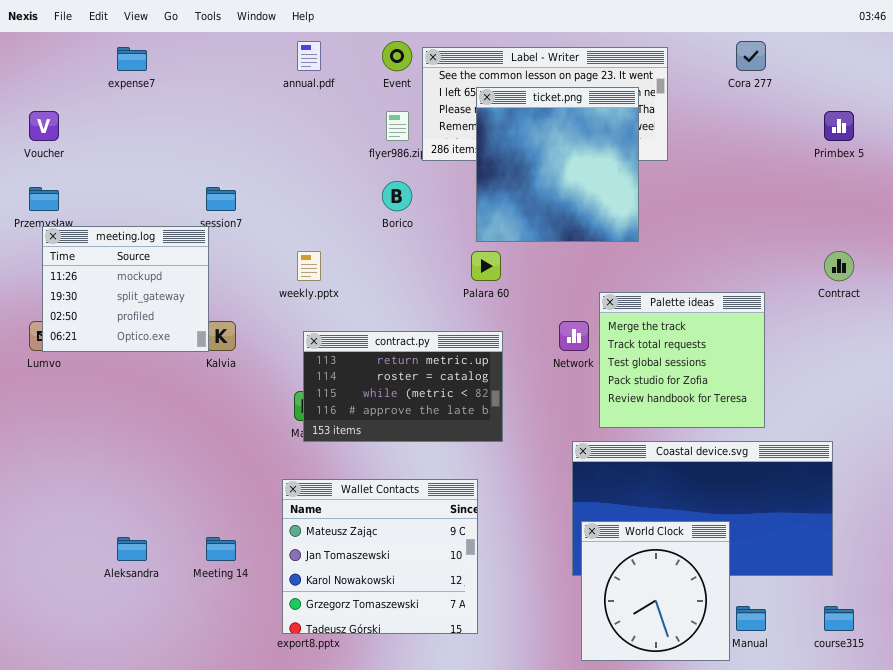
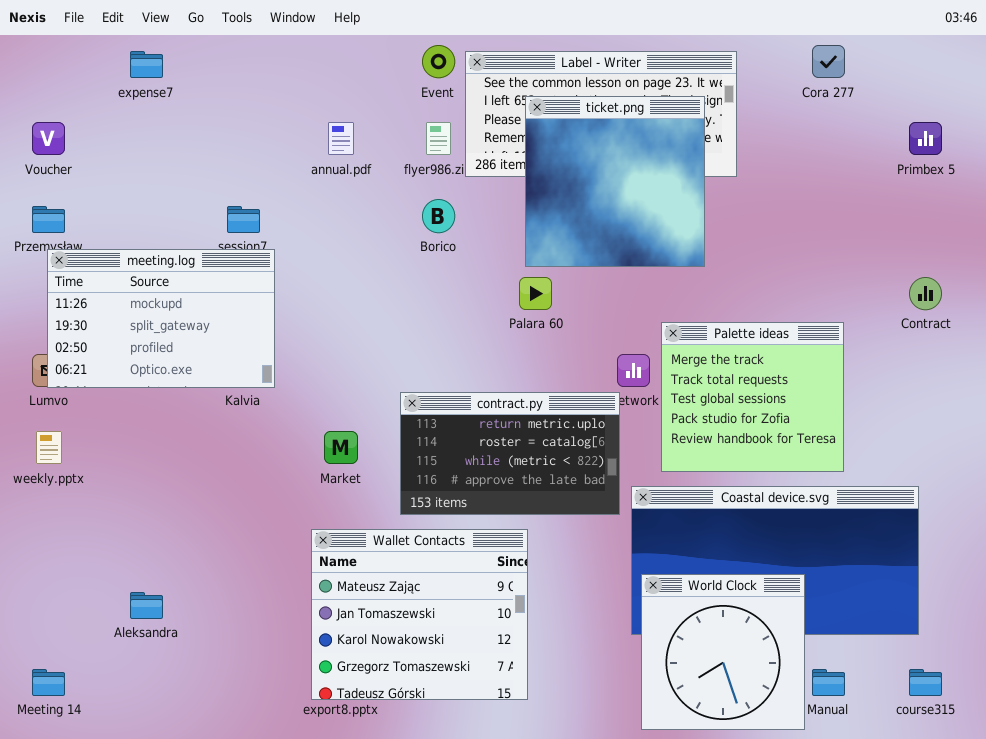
annual.pdf: [297,41,321,71] -> [328,122,354,155], moved
meeting.log: [42,226,209,352] -> [47,249,275,388], resized
weekly.pptx: [297,251,321,281] -> [36,431,62,464], moved
contract.py: [303,331,503,442] -> [400,392,620,515], moved
Meeting 14: [206,537,236,561] -> [32,669,65,696], moved

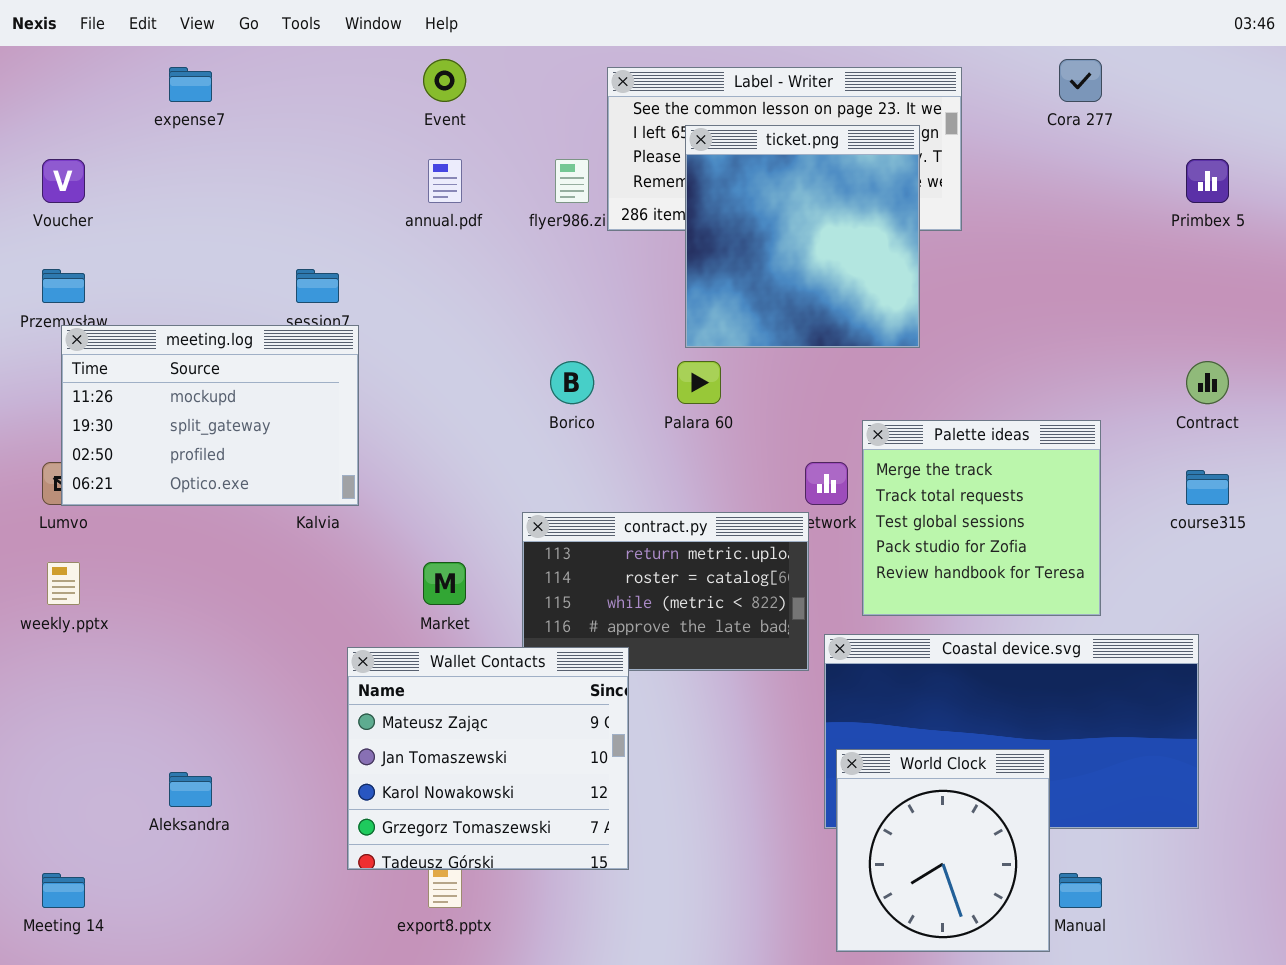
Event: [422,45,455,78] -> [423,59,466,102], moved
Borico: [422,199,455,233] -> [550,361,594,404], moved
Wallet Contacts: [311,529,528,700] -> [347,647,629,870], moved
course315: [909,669,942,696] -> [1186,470,1229,505], moved

